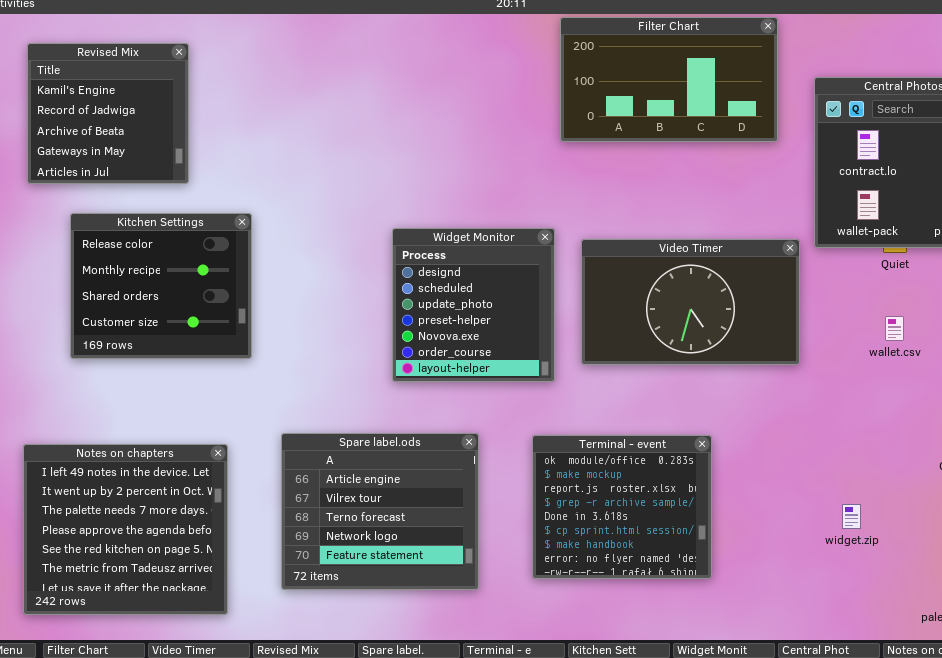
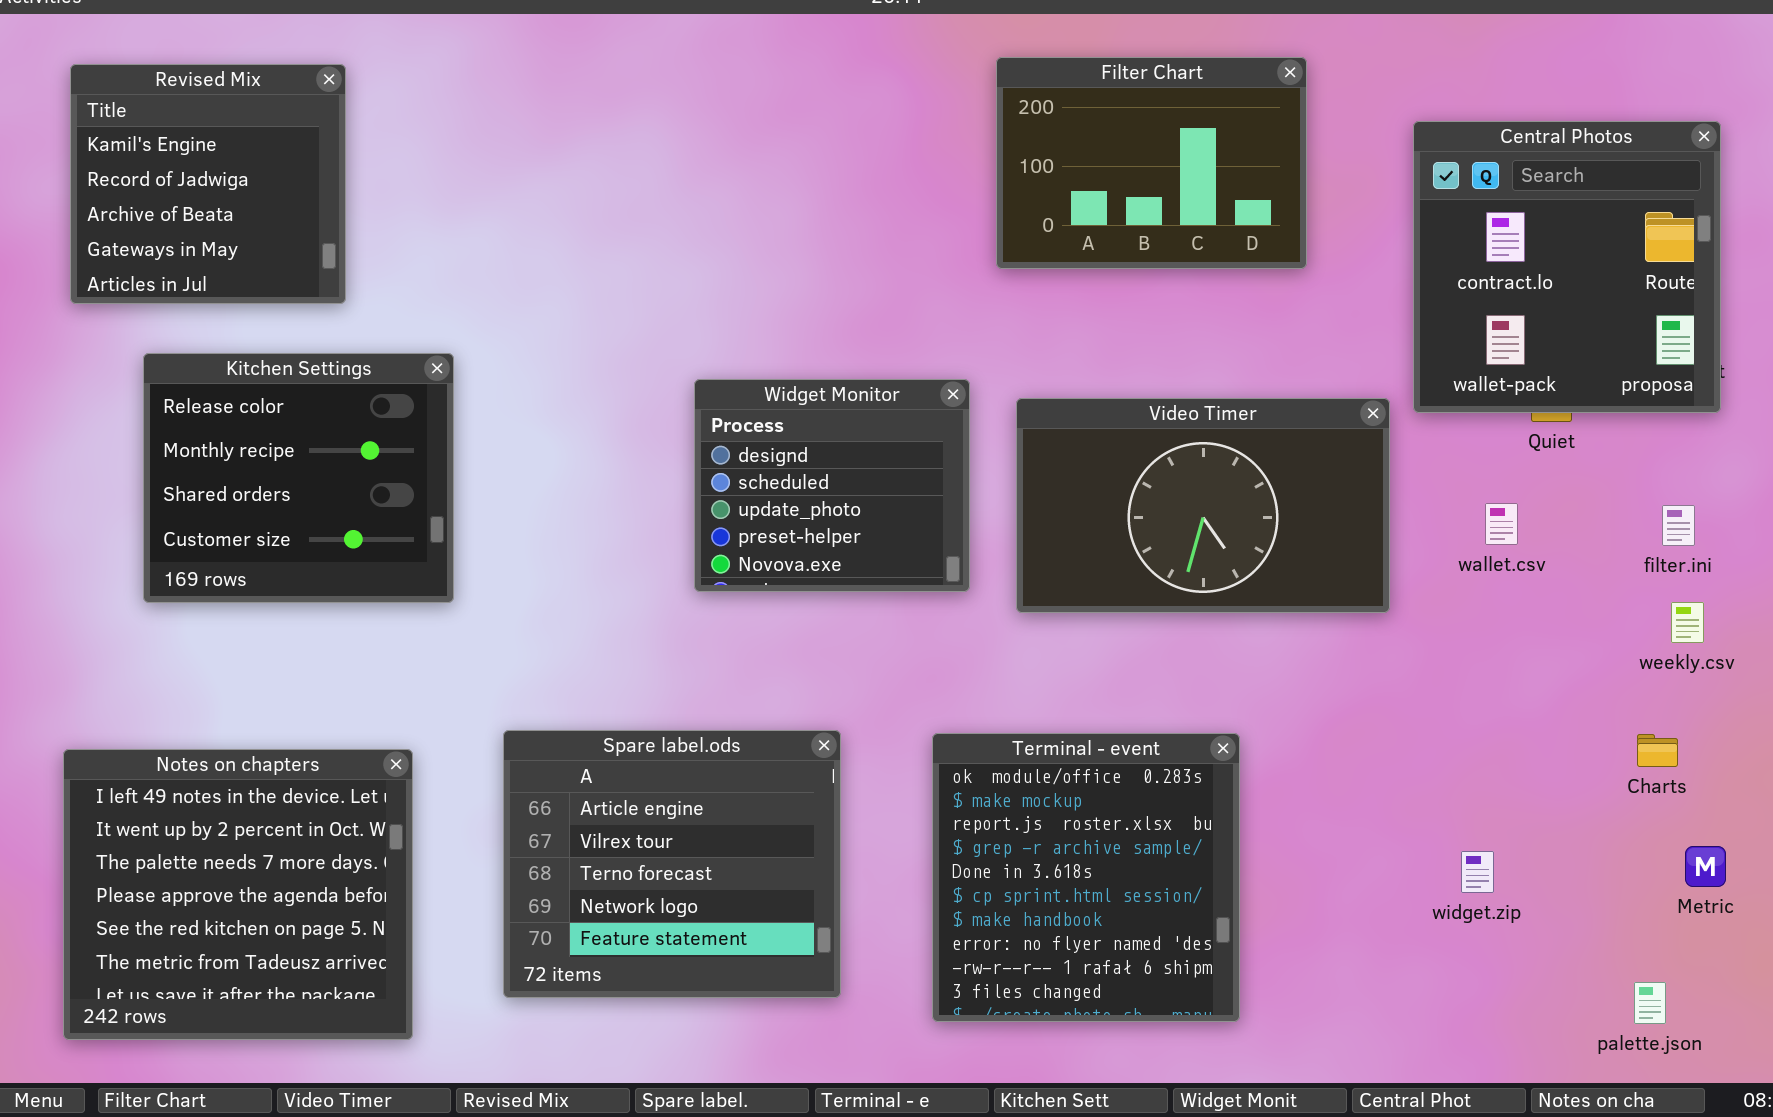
Filter Chart: [560,17,778,142] -> [996,57,1307,269], moved, resized
Widget Monitor: [392,228,555,382] -> [694,379,970,592], resized
wallet.csv: [885,316,904,341] -> [1485,503,1518,545], moved
Terminal - event: [532,435,712,579] -> [932,733,1240,1022], resized

